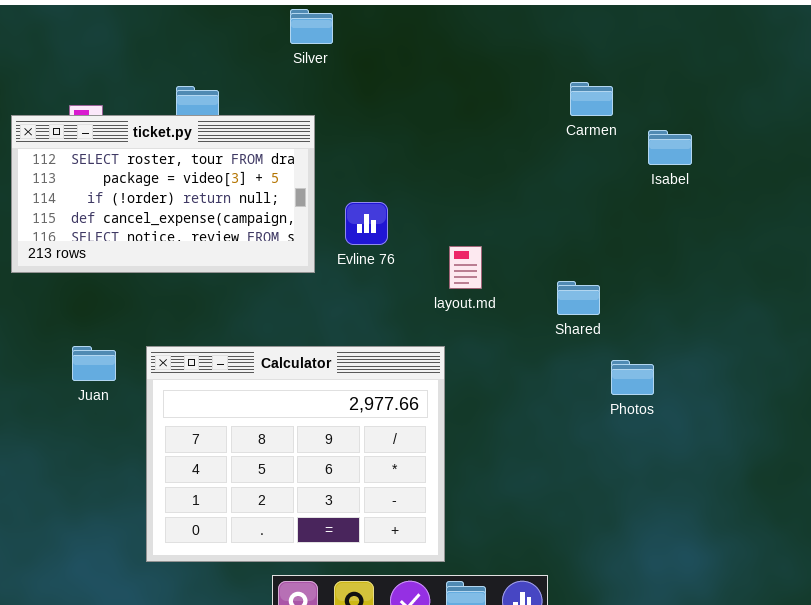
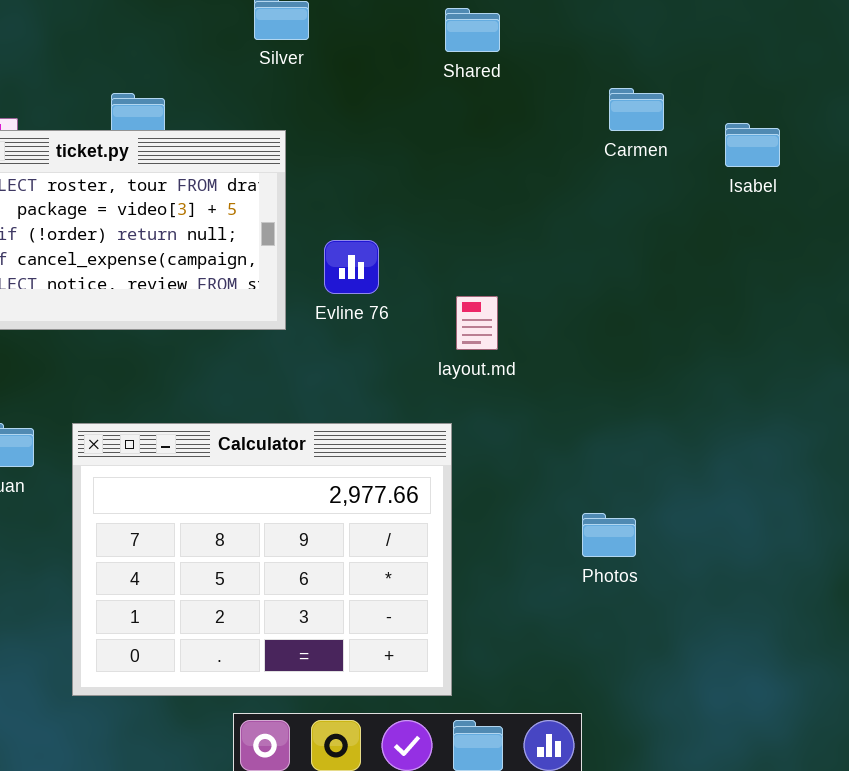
Isabel: [648,130,692,165] -> [725,123,780,167], moved
Shared: [557,281,600,315] -> [445,8,500,52], moved
Photos: [611,360,654,395] -> [582,513,636,557], moved

